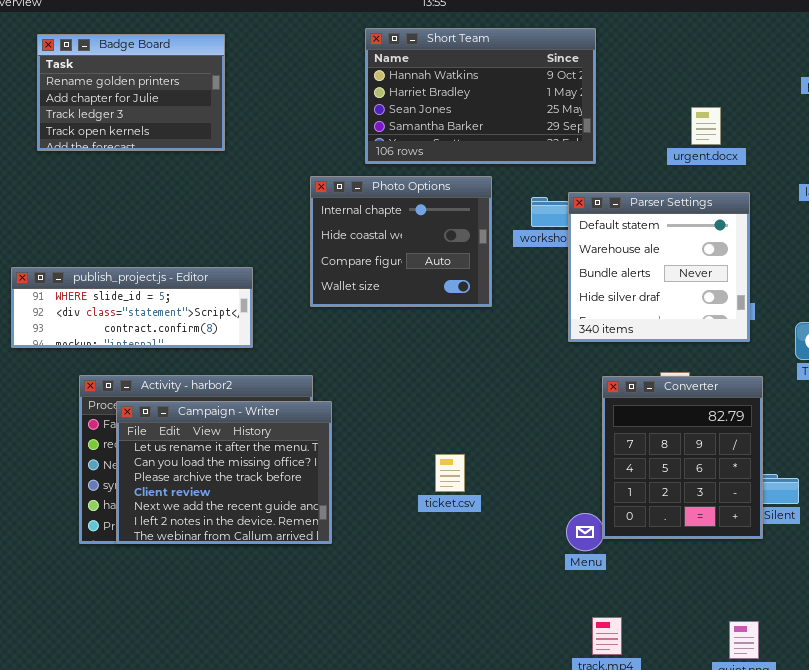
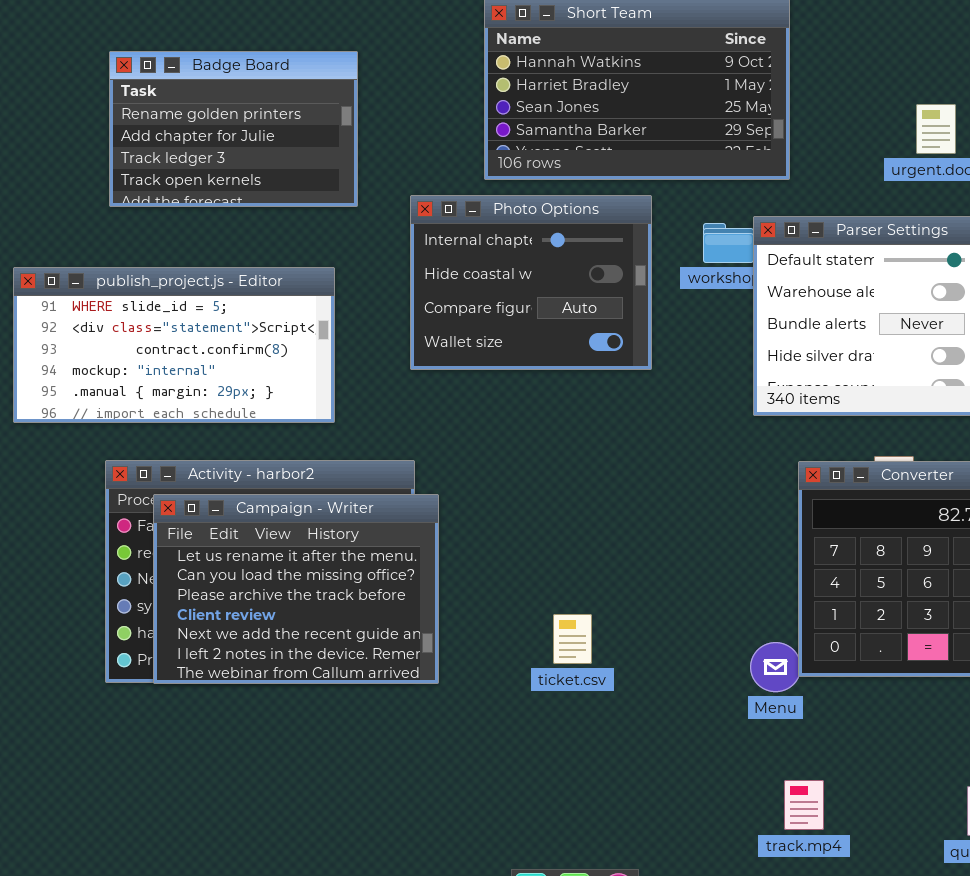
Badge Board: [37,34,225,151] -> [109,51,358,207], moved
publish_project.js - Editor: [11,267,253,348] -> [13,267,335,423], resized
ticket.csv: [435,454,465,492] -> [553,614,592,664], moved

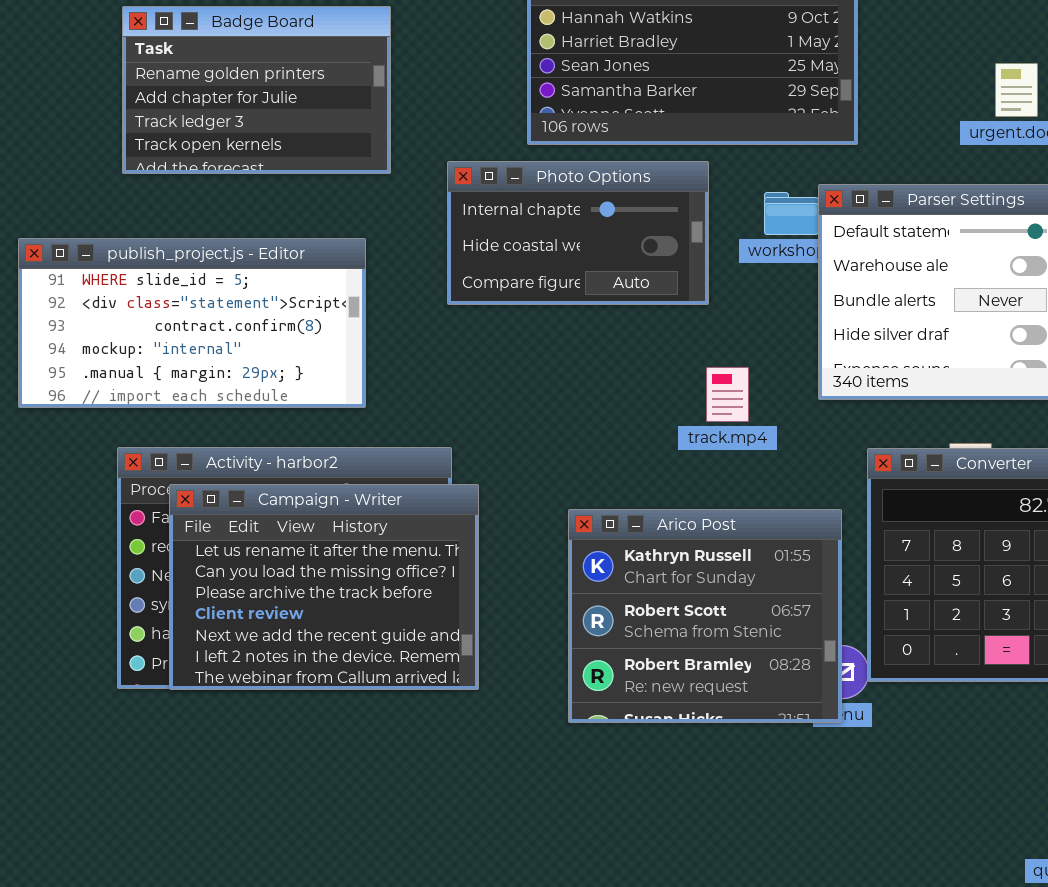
Photo Options: [410,195,652,370] -> [447,161,709,305], resized
Arico Post: none -> [568,509,842,723], opened
track.mp4: [784,780,824,830] -> [706,367,749,422], moved

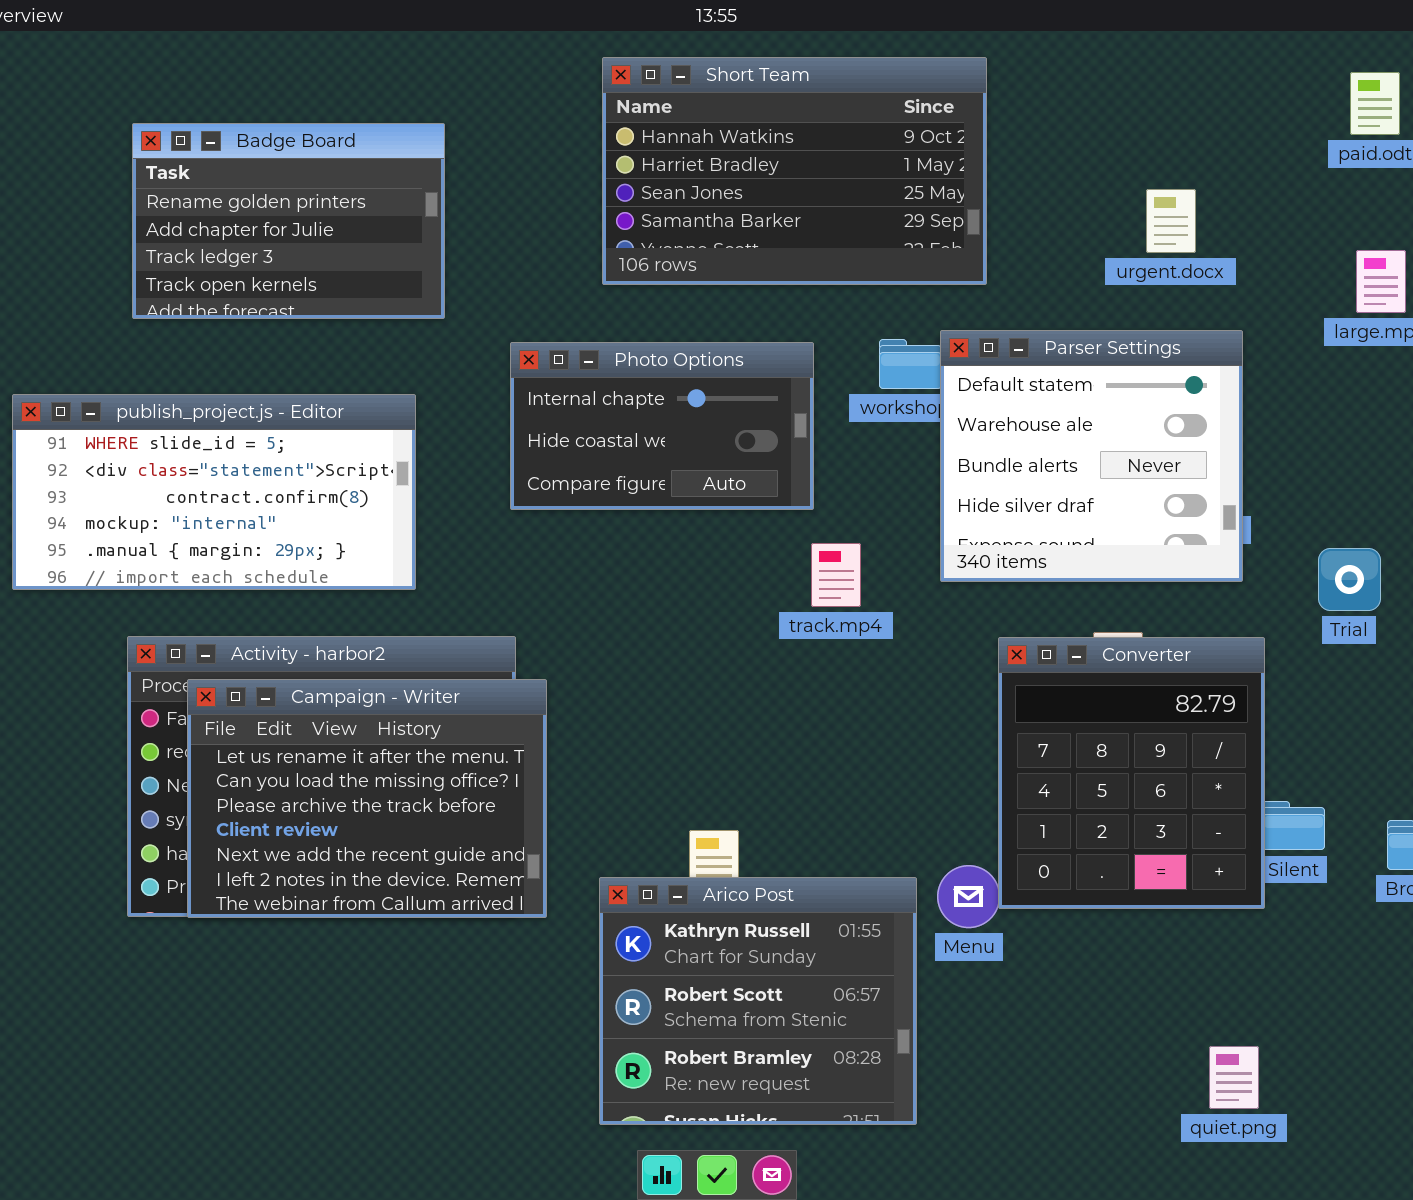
Photo Options: [447,161,709,305] -> [510,342,814,510], moved
Arico Post: [568,509,842,723] -> [599,877,917,1125], moved

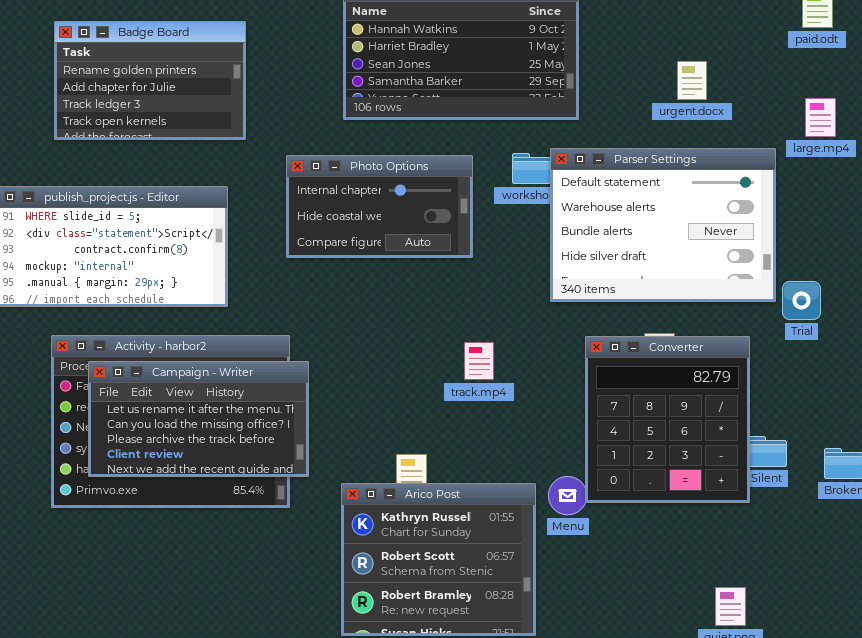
Parser Settings: [940,330,1243,582] -> [550,148,776,302], resized
track.mp4: [811,543,861,607] -> [464,342,494,380], moved
Campaign - Writer: [187,679,547,918] -> [88,361,309,477], resized

